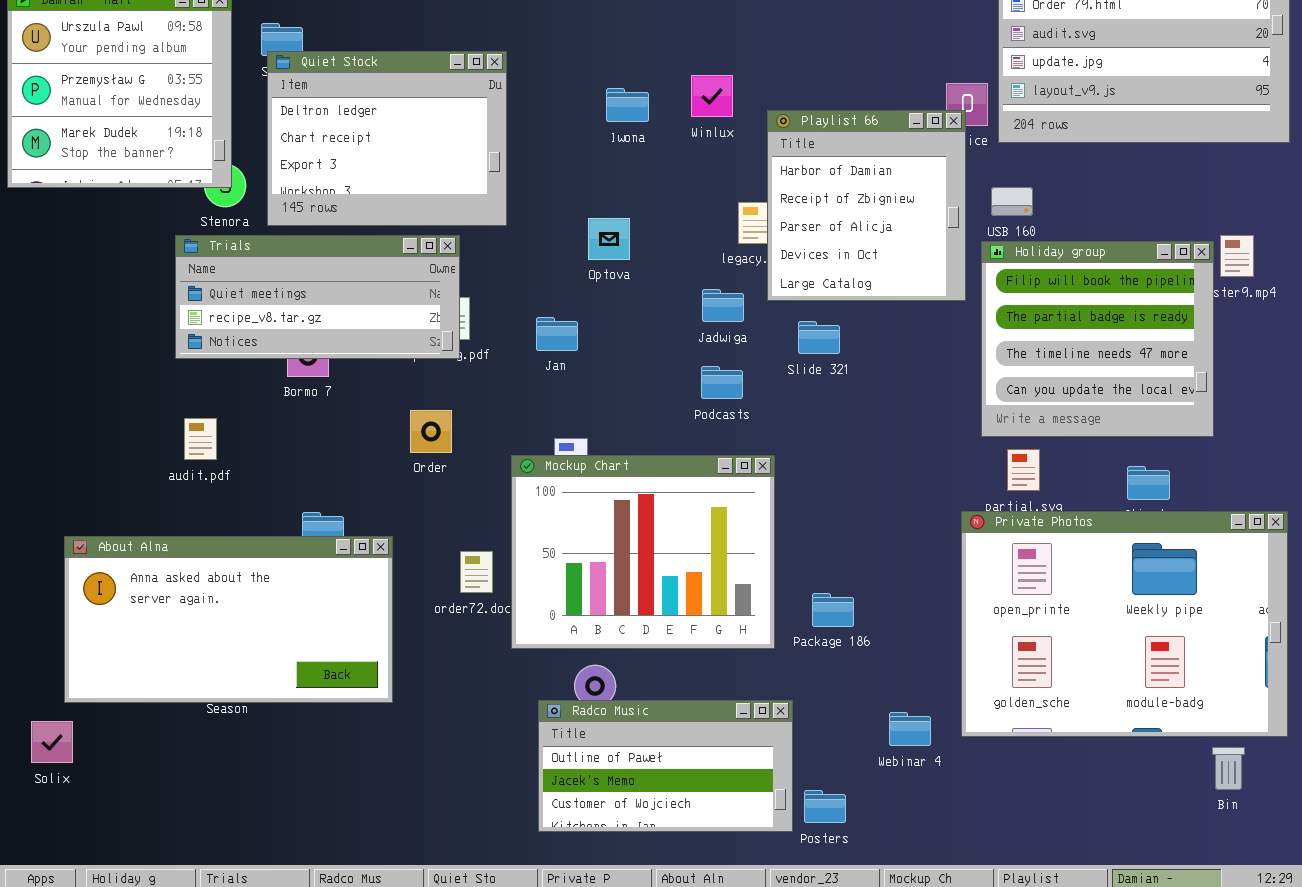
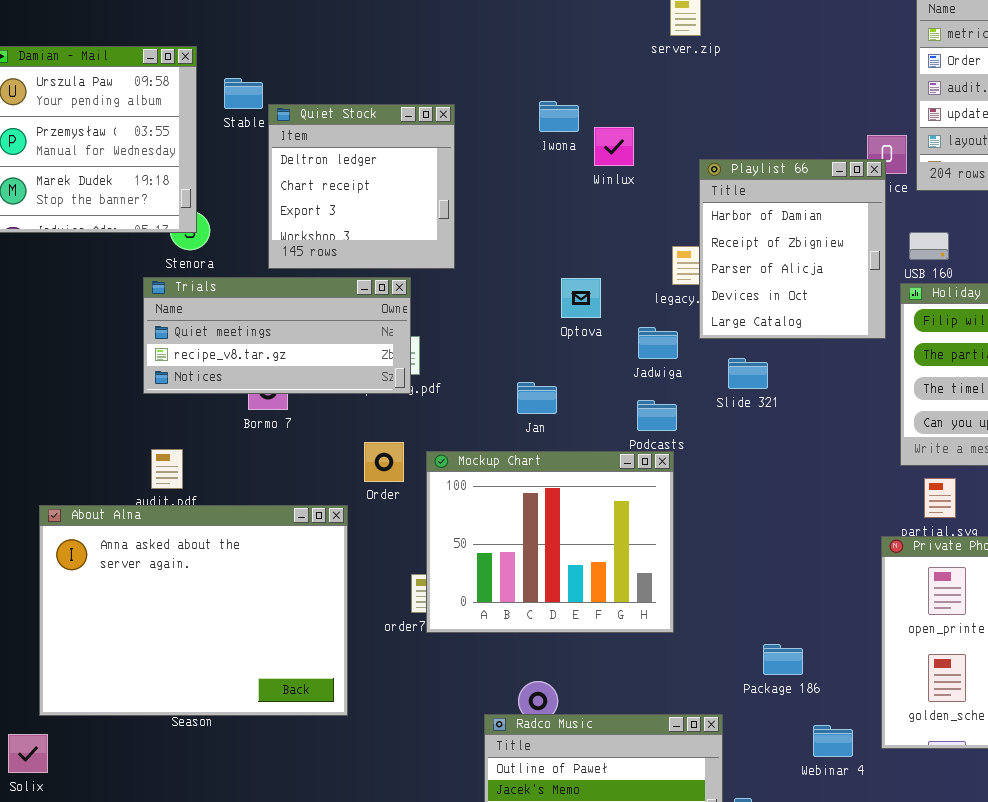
Quiet Stock: [267,51,507,226] -> [268,104,455,269], resized
Winlux: [691,75,733,117] -> [594,127,634,166], moved
Iwona: [606,88,649,122] -> [539,101,579,132], moved
Optova: [588,218,630,260] -> [561,278,601,318], moved
Jan: [536,317,578,351] -> [517,382,557,414], moved
Mockup Chart: [511,455,775,649] -> [426,451,674,633], moved
About Alna: [64,536,393,703] -> [39,505,348,716], resized
Package 186: [812,593,854,627] -> [763,644,803,675], moved

